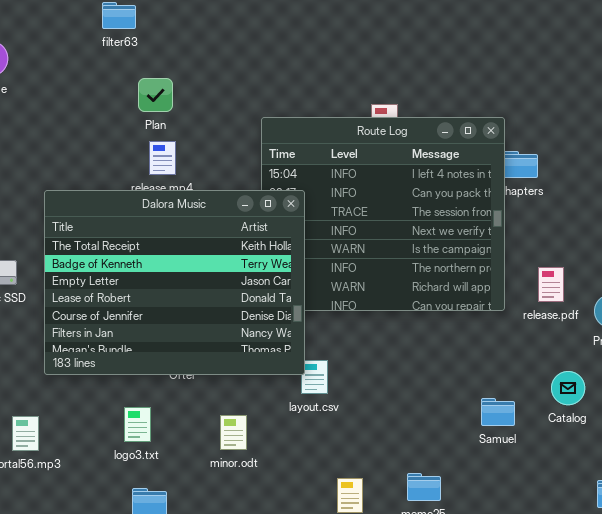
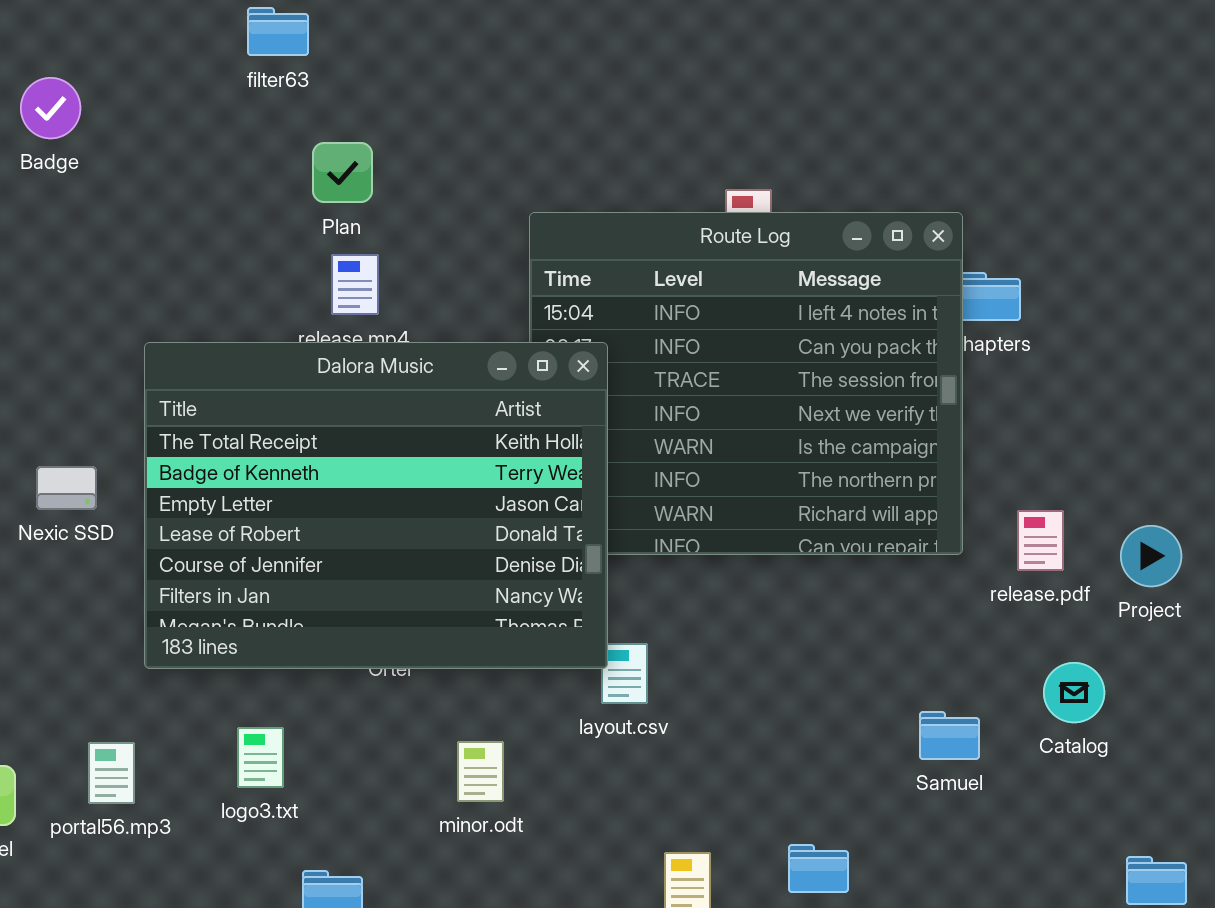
release.pdf: [538,267,564,302] -> [1017,510,1064,571], moved
logo3.txt: [124,407,151,442] -> [237,727,284,788], moved

